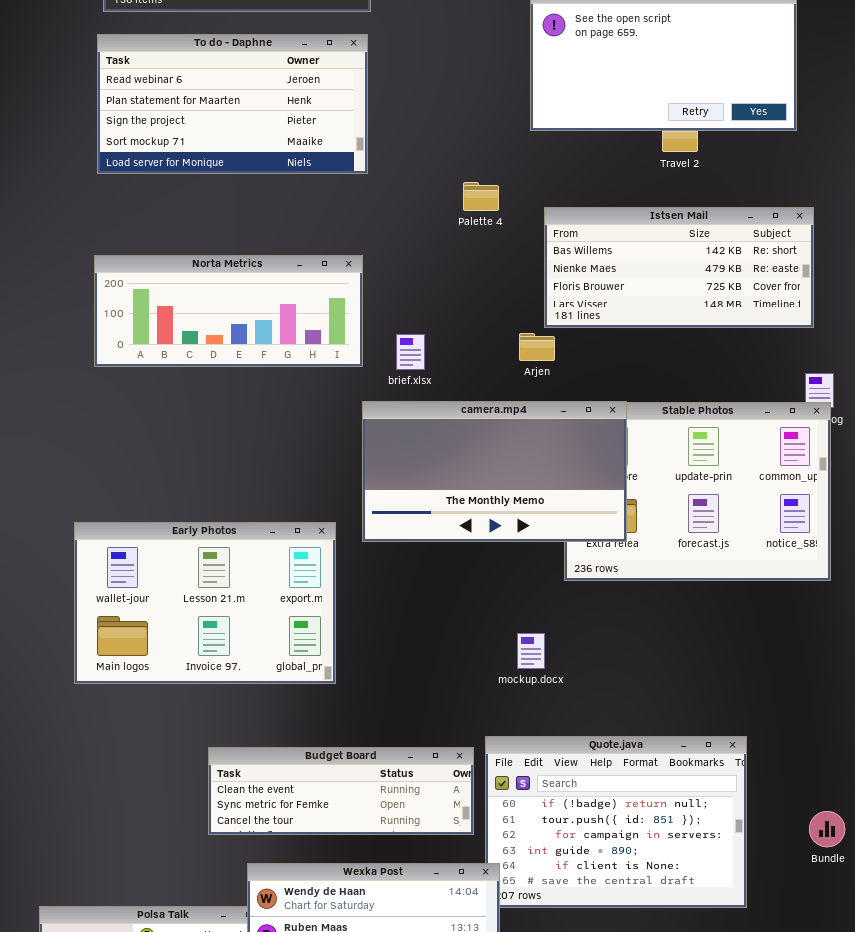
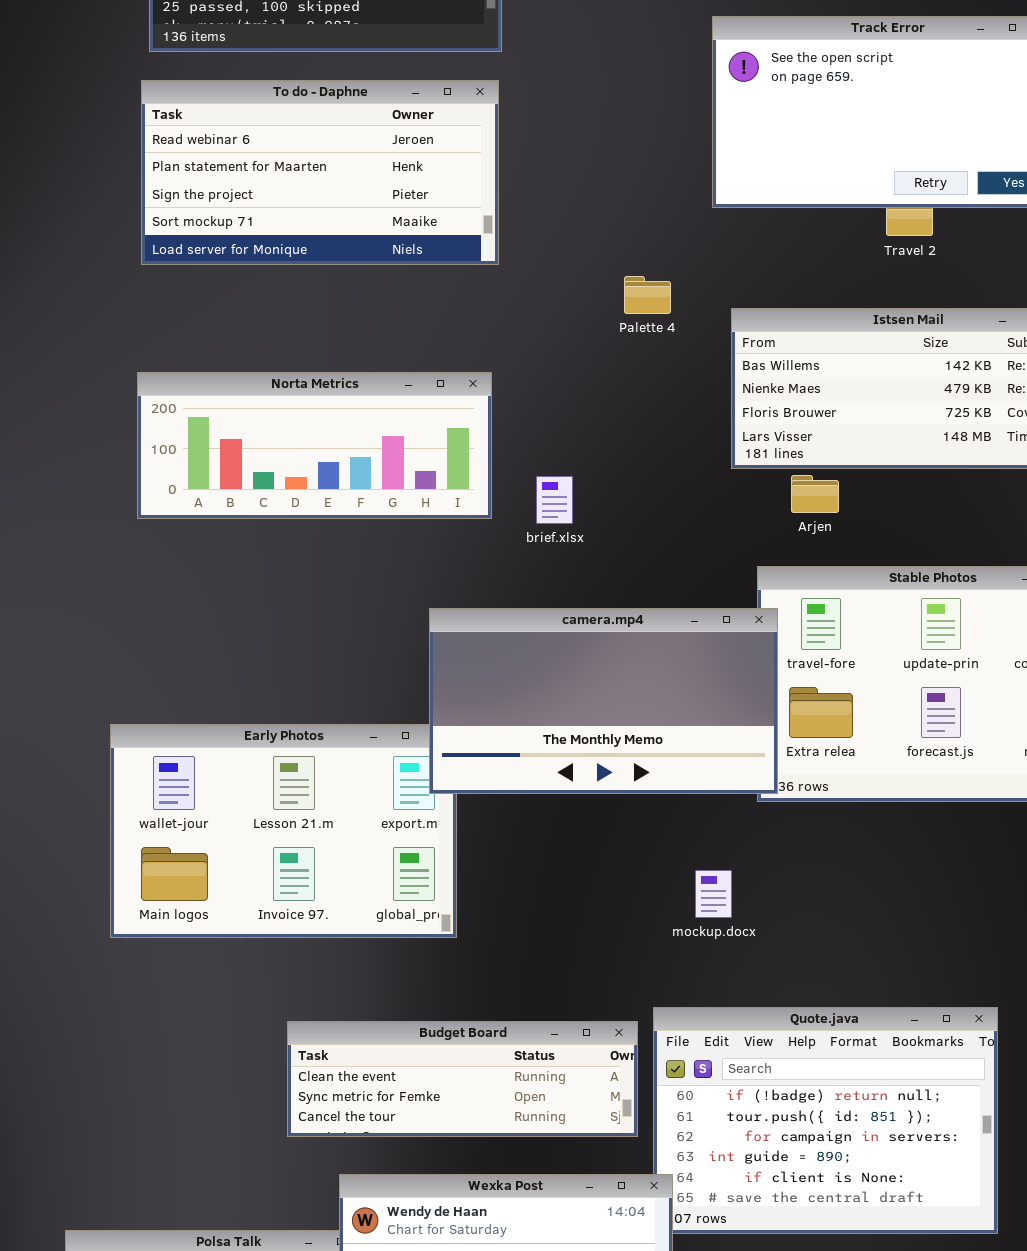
Arjen: [519,333,555,361] -> [791,475,839,513], moved
camera.mp4: [362,401,627,542] -> [429,608,778,794], moved

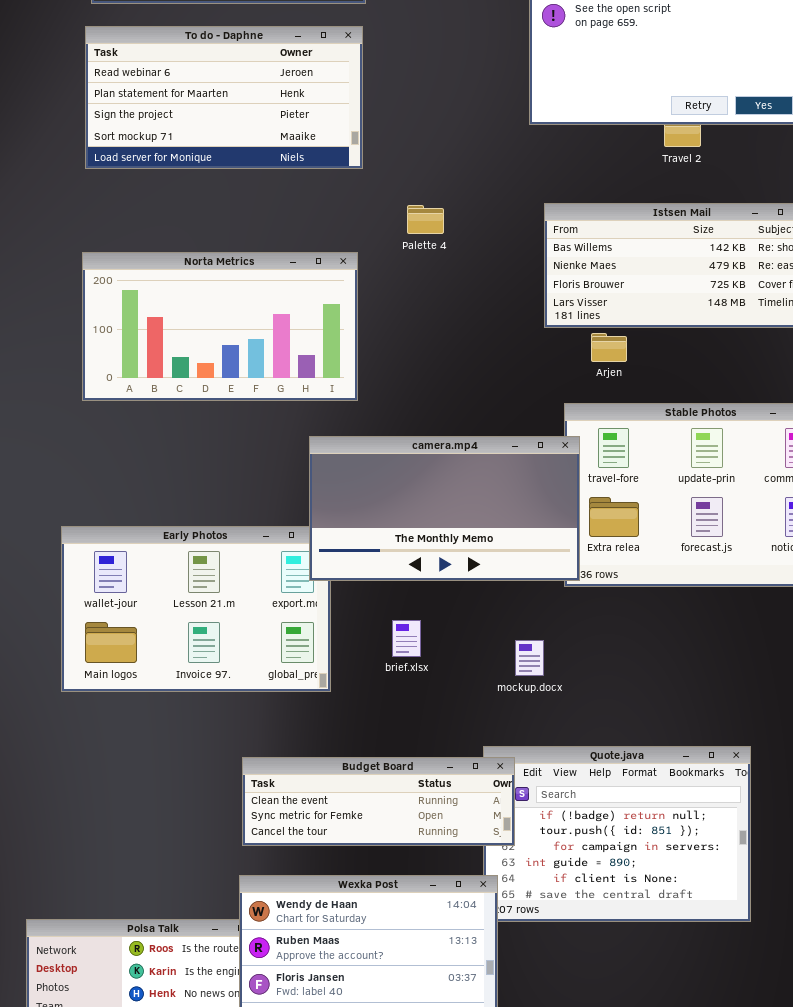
Palette 4: [624,276,671,314] -> [407,205,444,234], moved
Norta Metrics: [137,372,492,519] -> [82,252,358,401], resized
brief.xlsx: [536,476,573,524] -> [392,620,421,657], moved
Budget Board: [287,1021,638,1137] -> [242,757,515,846], moved

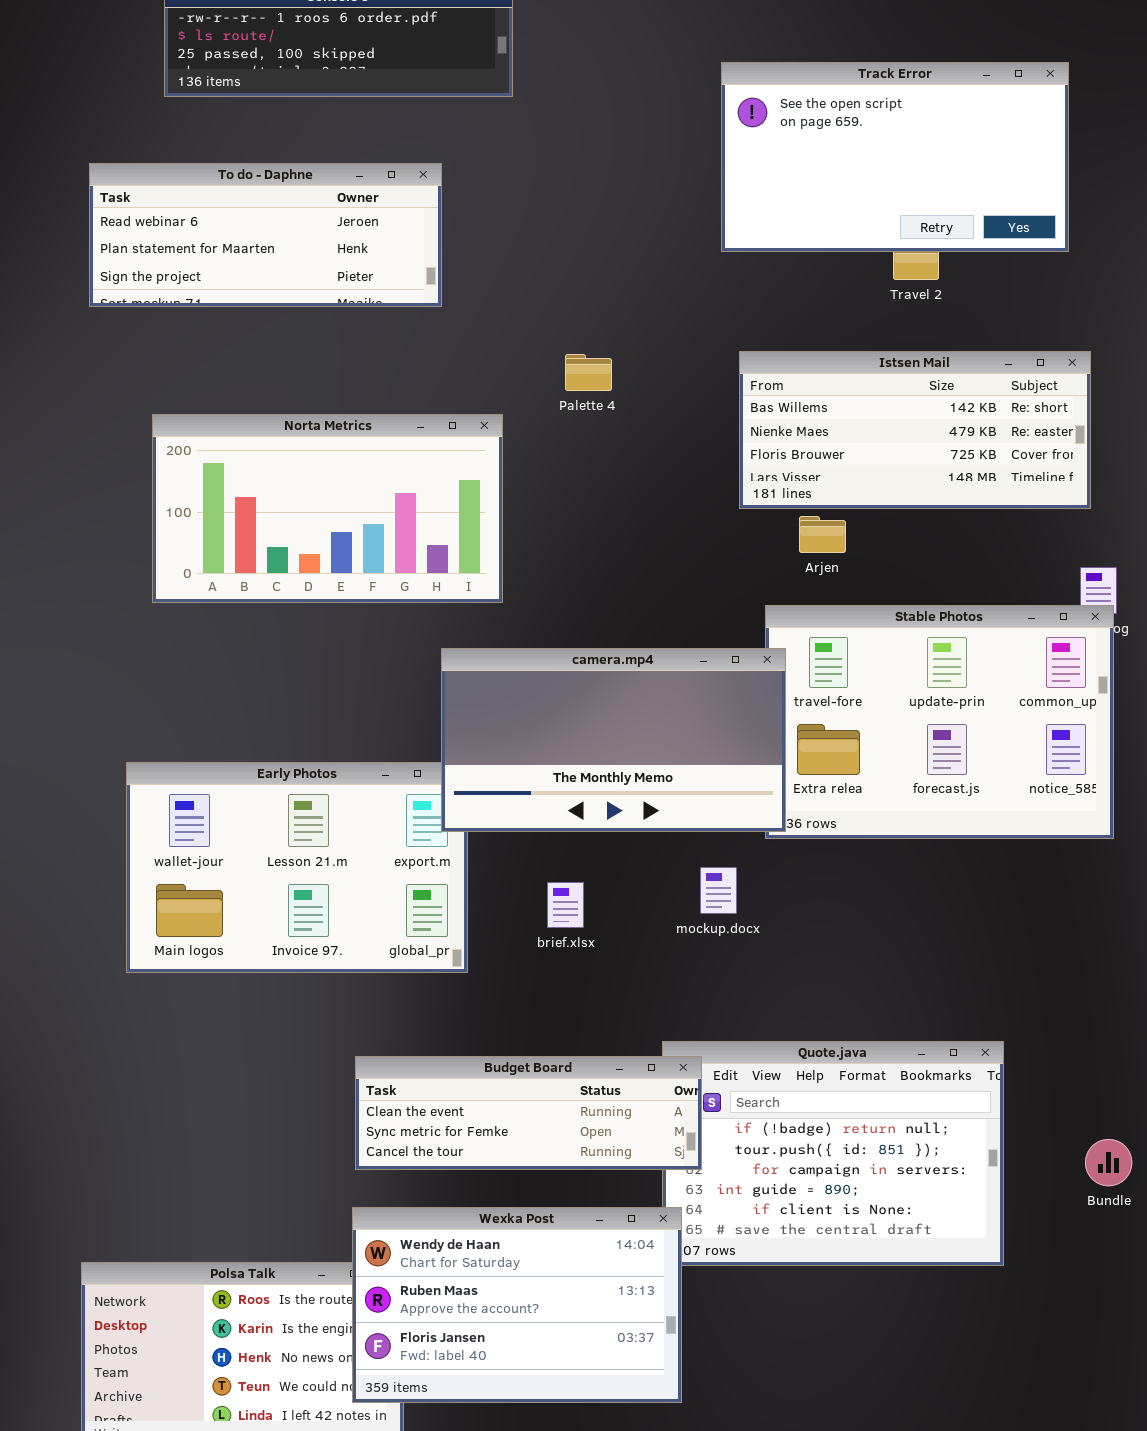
To do - Daphne: [85,26,363,169] -> [89,163,442,307], moved, resized
mockup.docx: [515,640,544,676] -> [700,867,737,914], moved

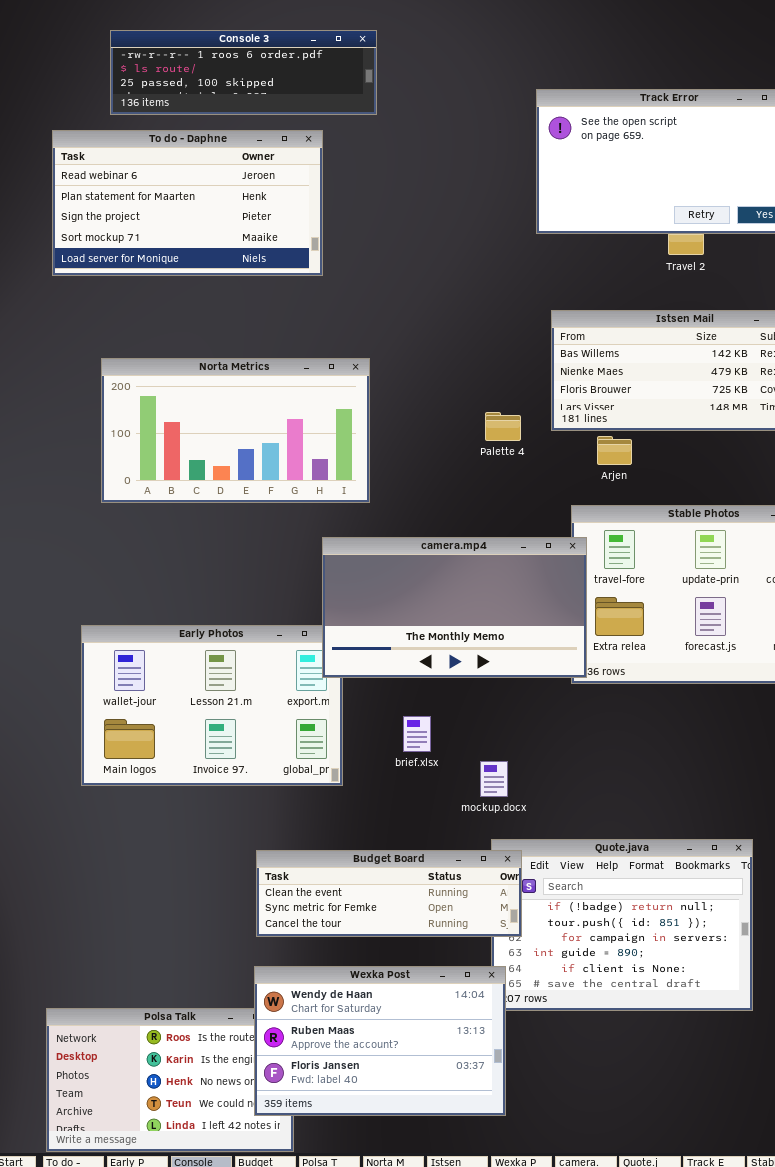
To do - Daphne: [89,163,442,307] -> [52,130,323,276], resized
Palette 4: [565,354,612,391] -> [485,412,521,441], moved
mockup.docx: [700,867,737,914] -> [480,761,508,797], moved

